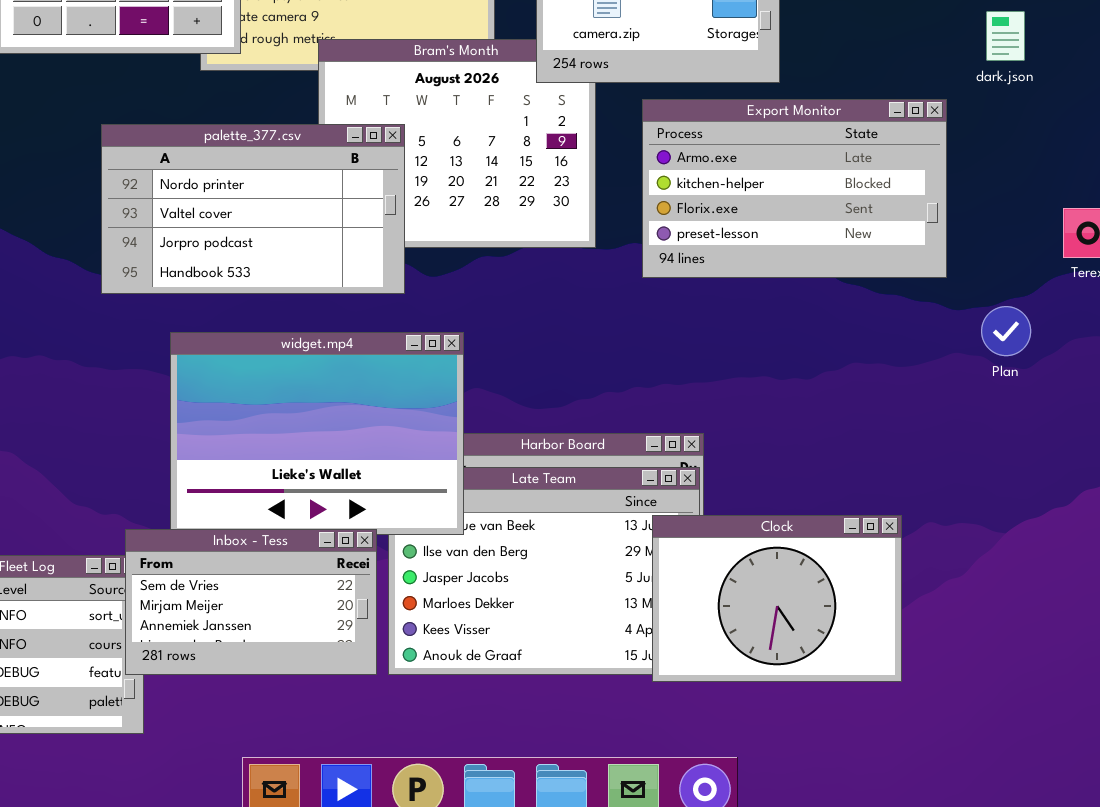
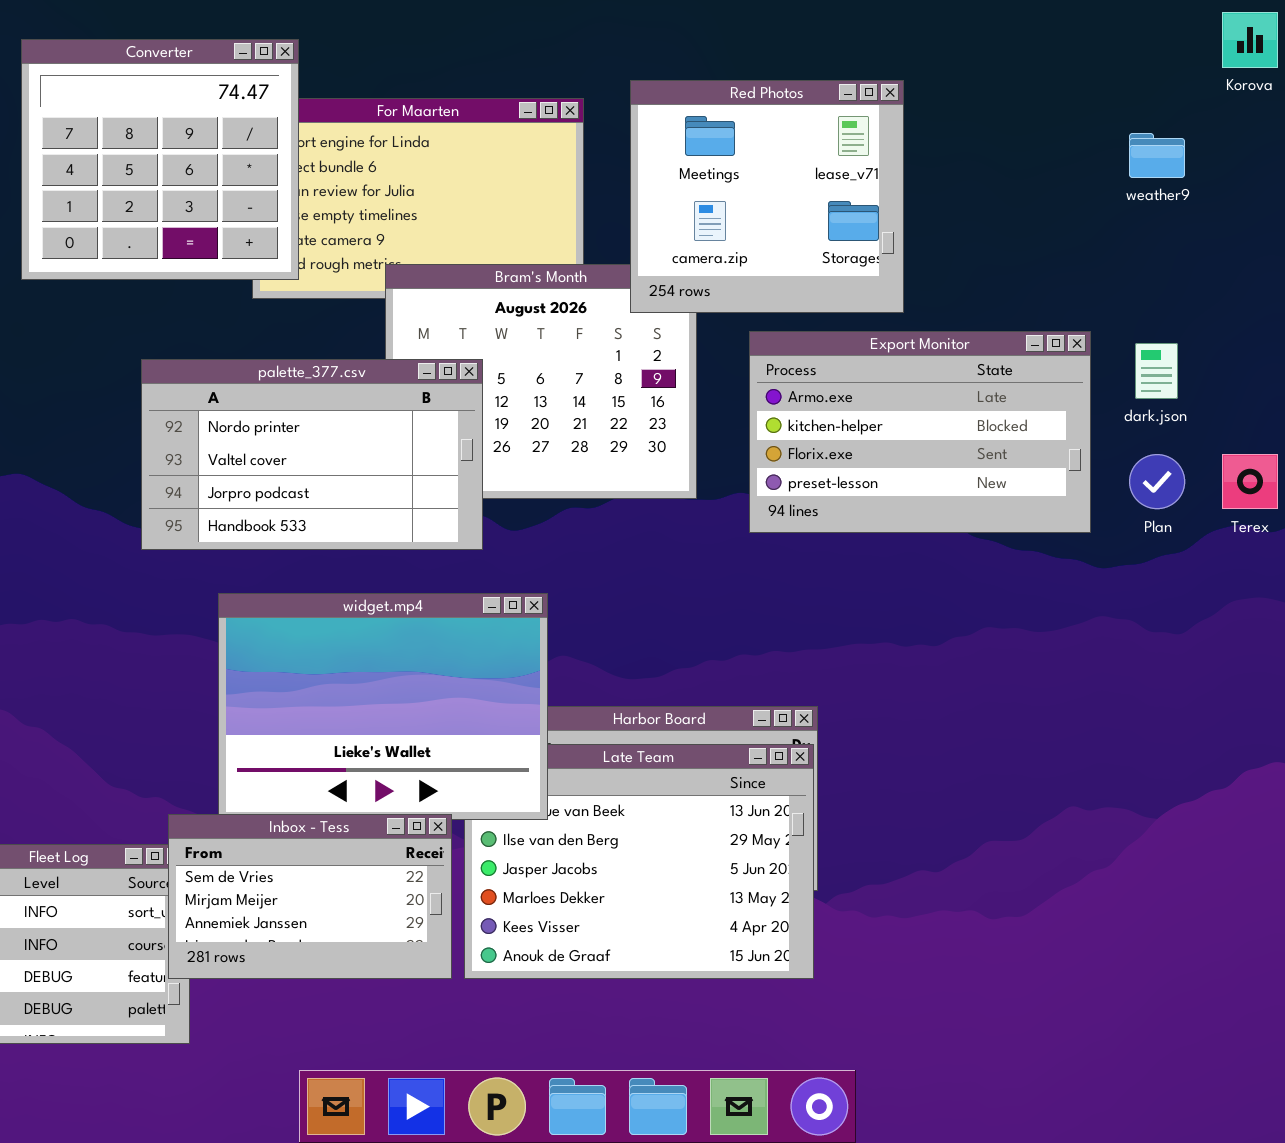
dark.json: [986,11,1025,61] -> [1135,343,1178,399], moved
Plan: [981,306,1031,356] -> [1129,454,1185,509], moved
Clock: [652,515,902,682] -> none, closed

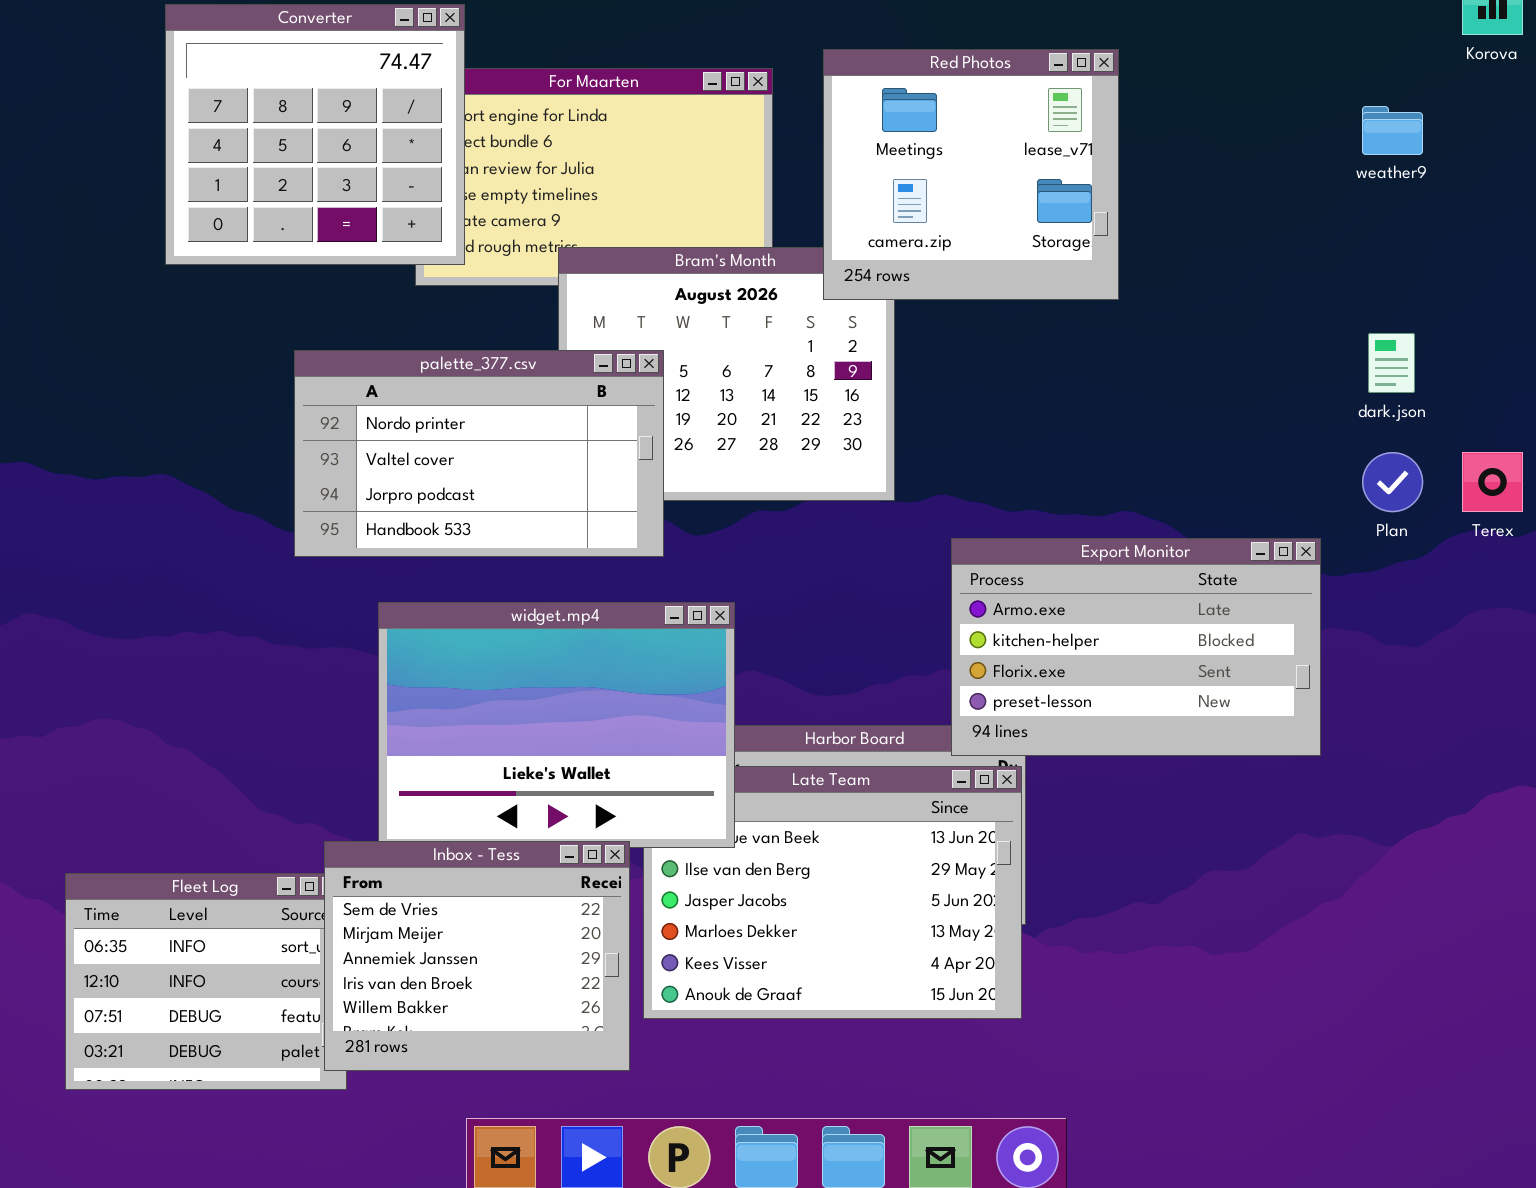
Export Monitor: [749,331,1091,533] -> [951,538,1321,756], moved
Inbox - Tess: [168,814,452,979] -> [324,841,630,1071], resized

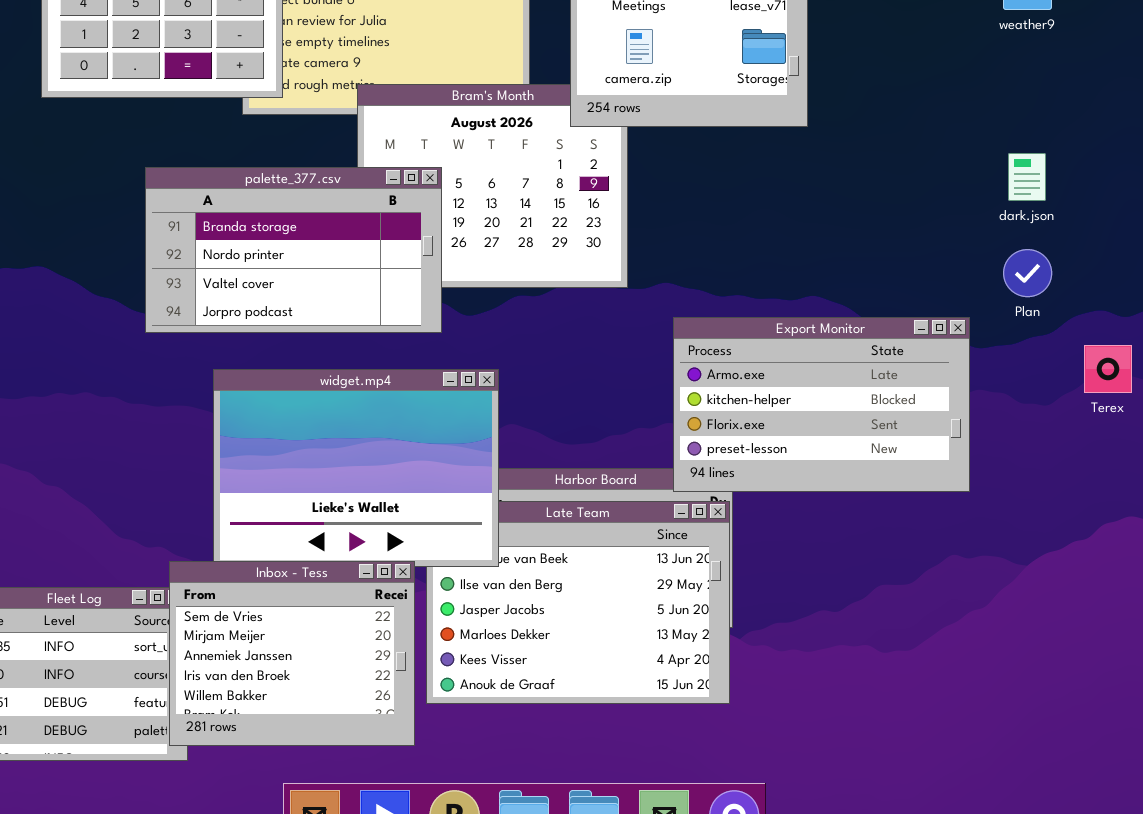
palette_377.csv: [294,350,664,557] -> [145,167,442,333], scrolled up 1 row
Terex: [1462,452,1523,512] -> [1084,345,1132,393], moved

